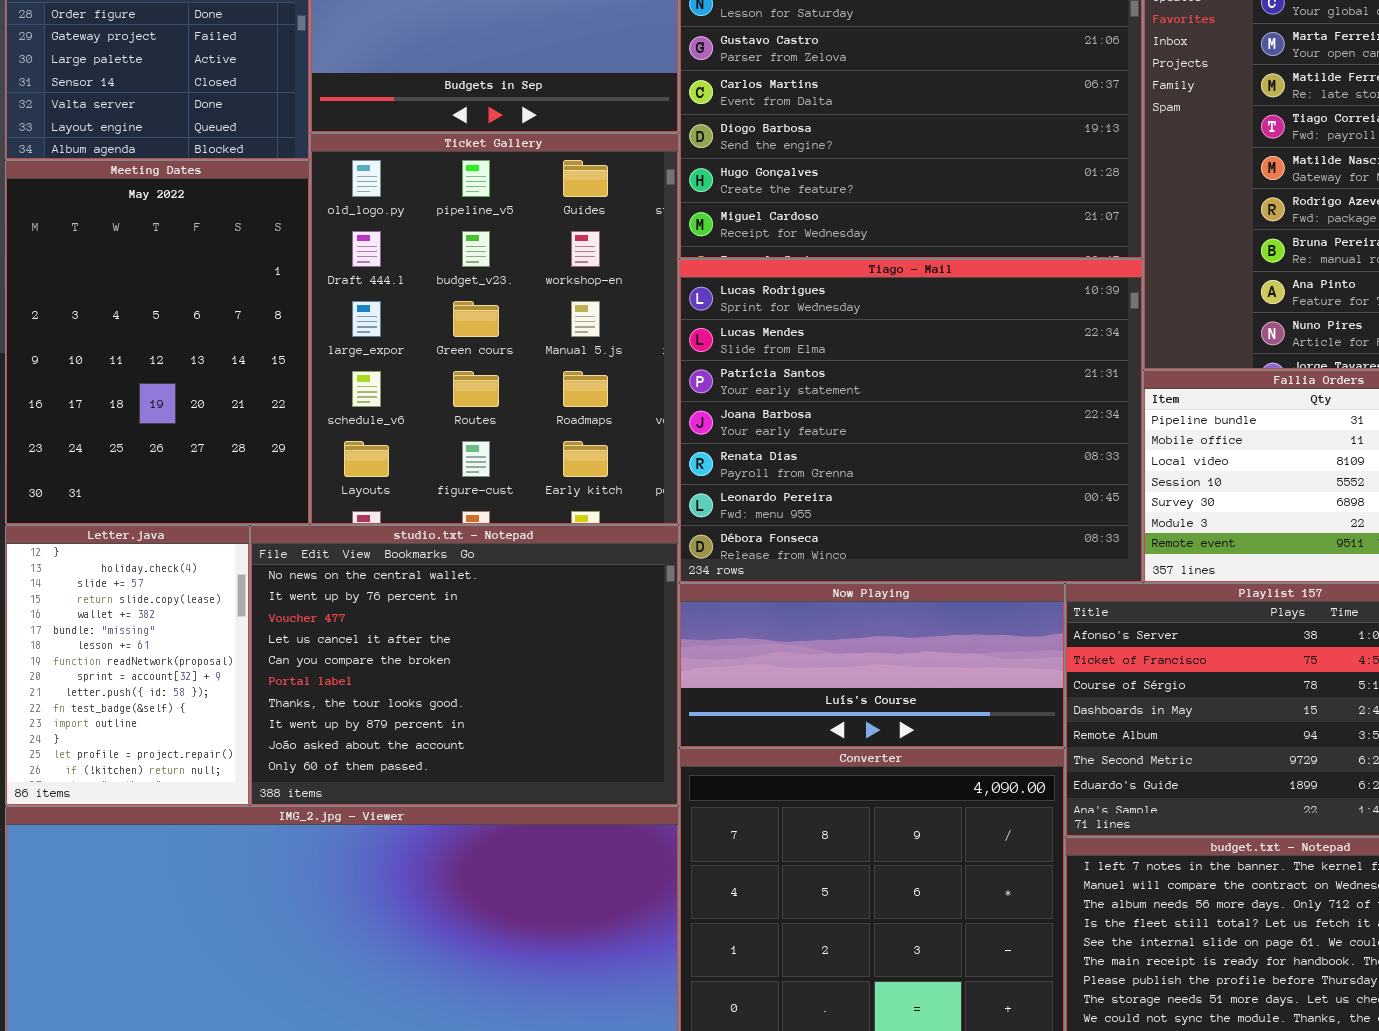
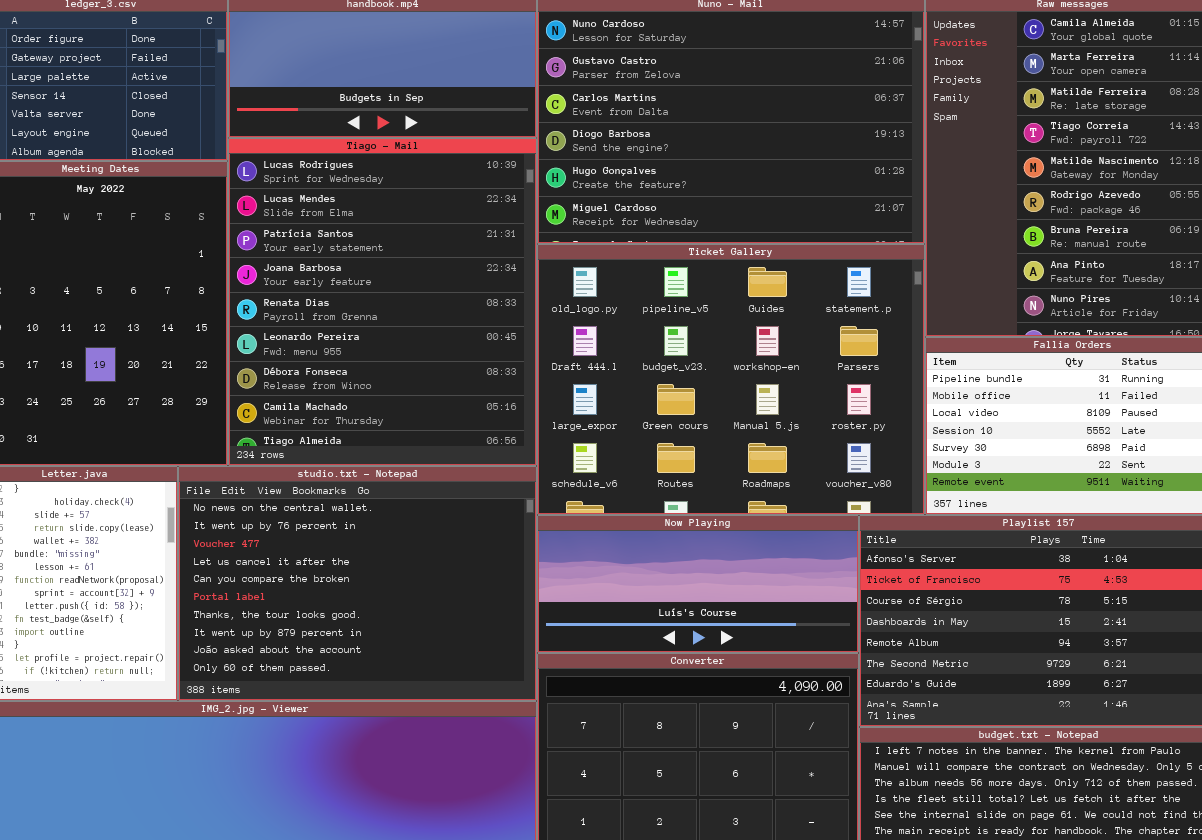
Ticket Gallery: [310,133,679,525] -> [537,244,925,515], moved, resized
Tiago - Mail: [679,259,1143,583] -> [228,138,537,466], moved, resized

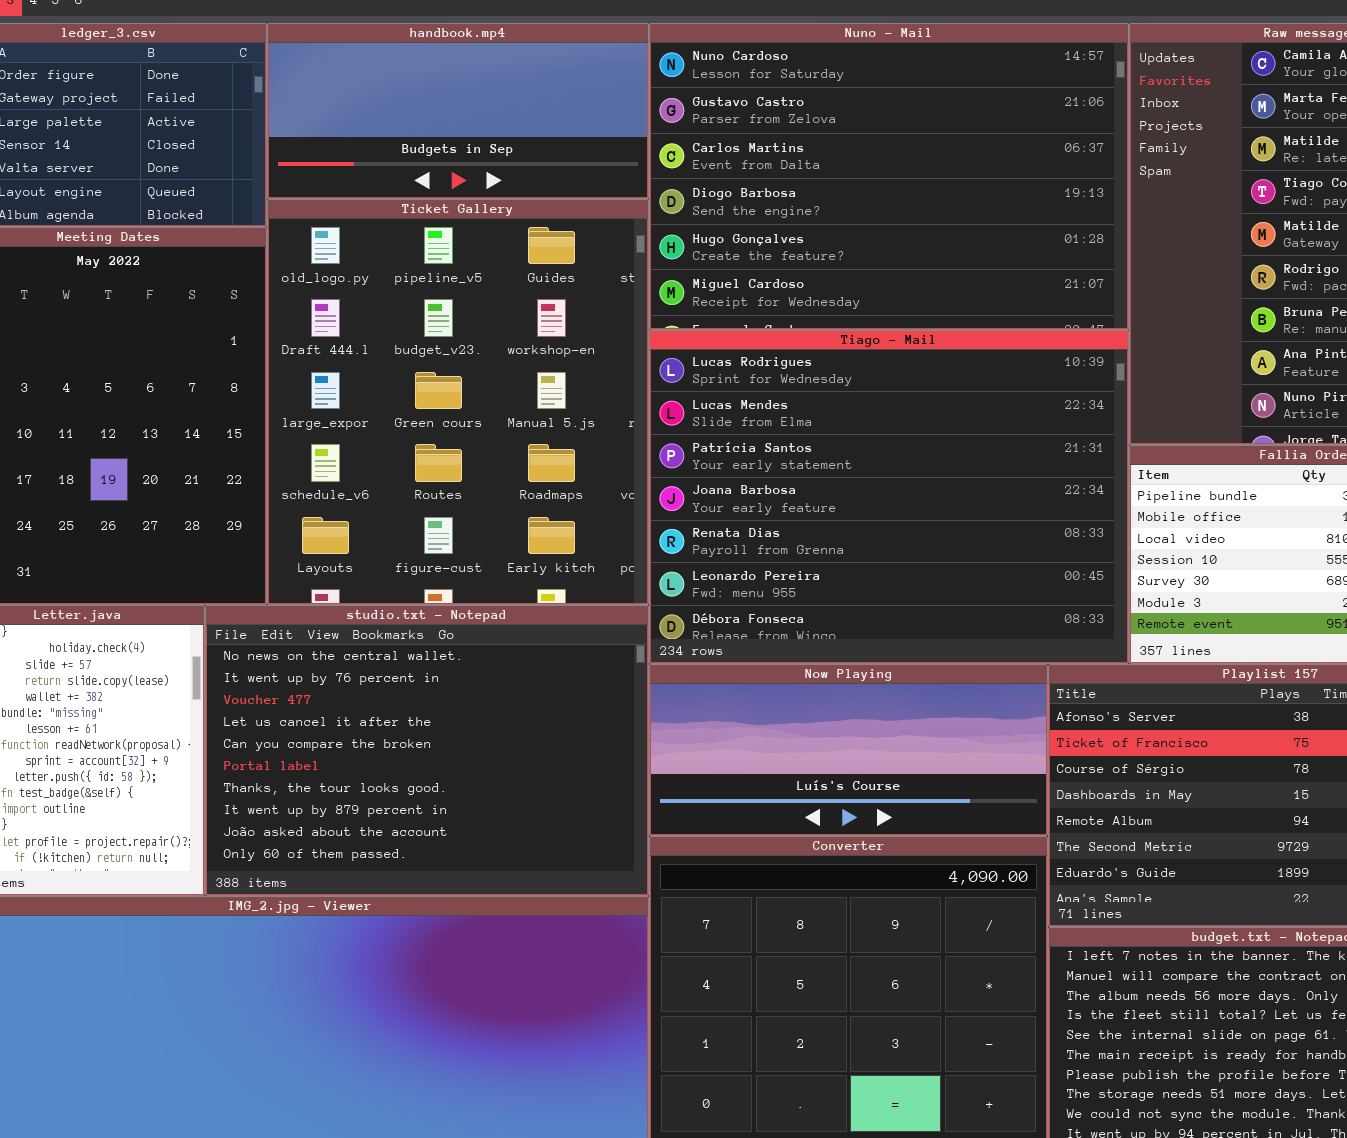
Tiago - Mail: [228,138,537,466] -> [649,330,1129,664], moved, resized
Ticket Gallery: [537,244,925,515] -> [267,199,649,605], moved, resized

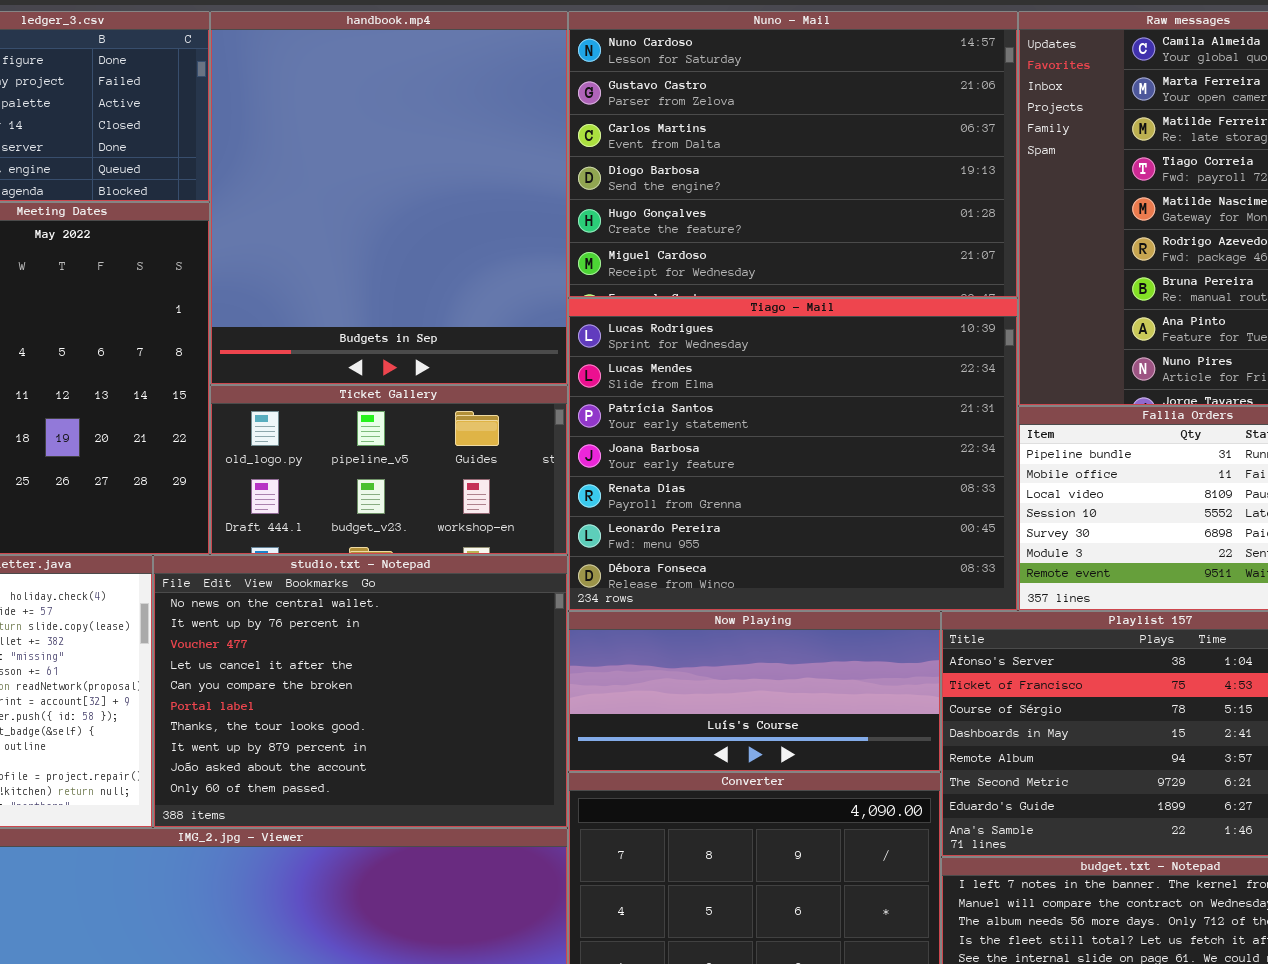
handbook.mp4: [267,23,649,199] -> [210,11,568,385], resized
Ticket Gallery: [267,199,649,605] -> [210,385,568,555], resized

